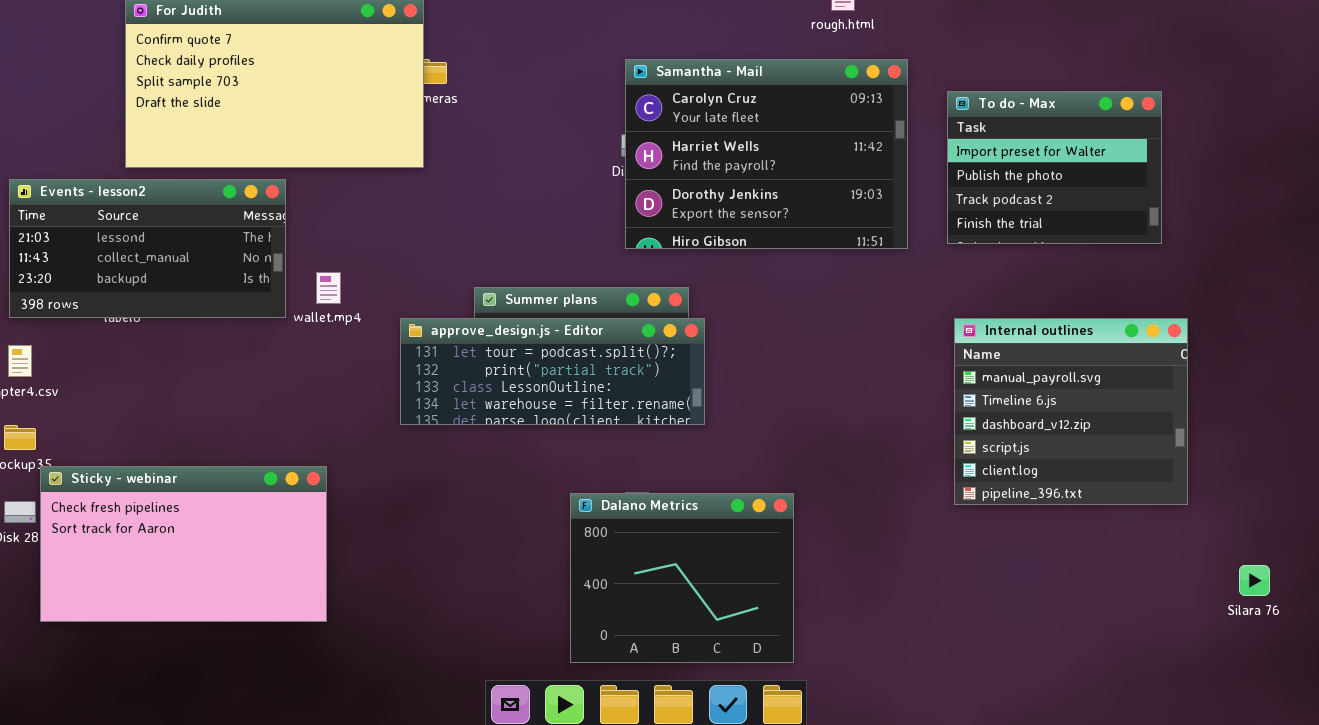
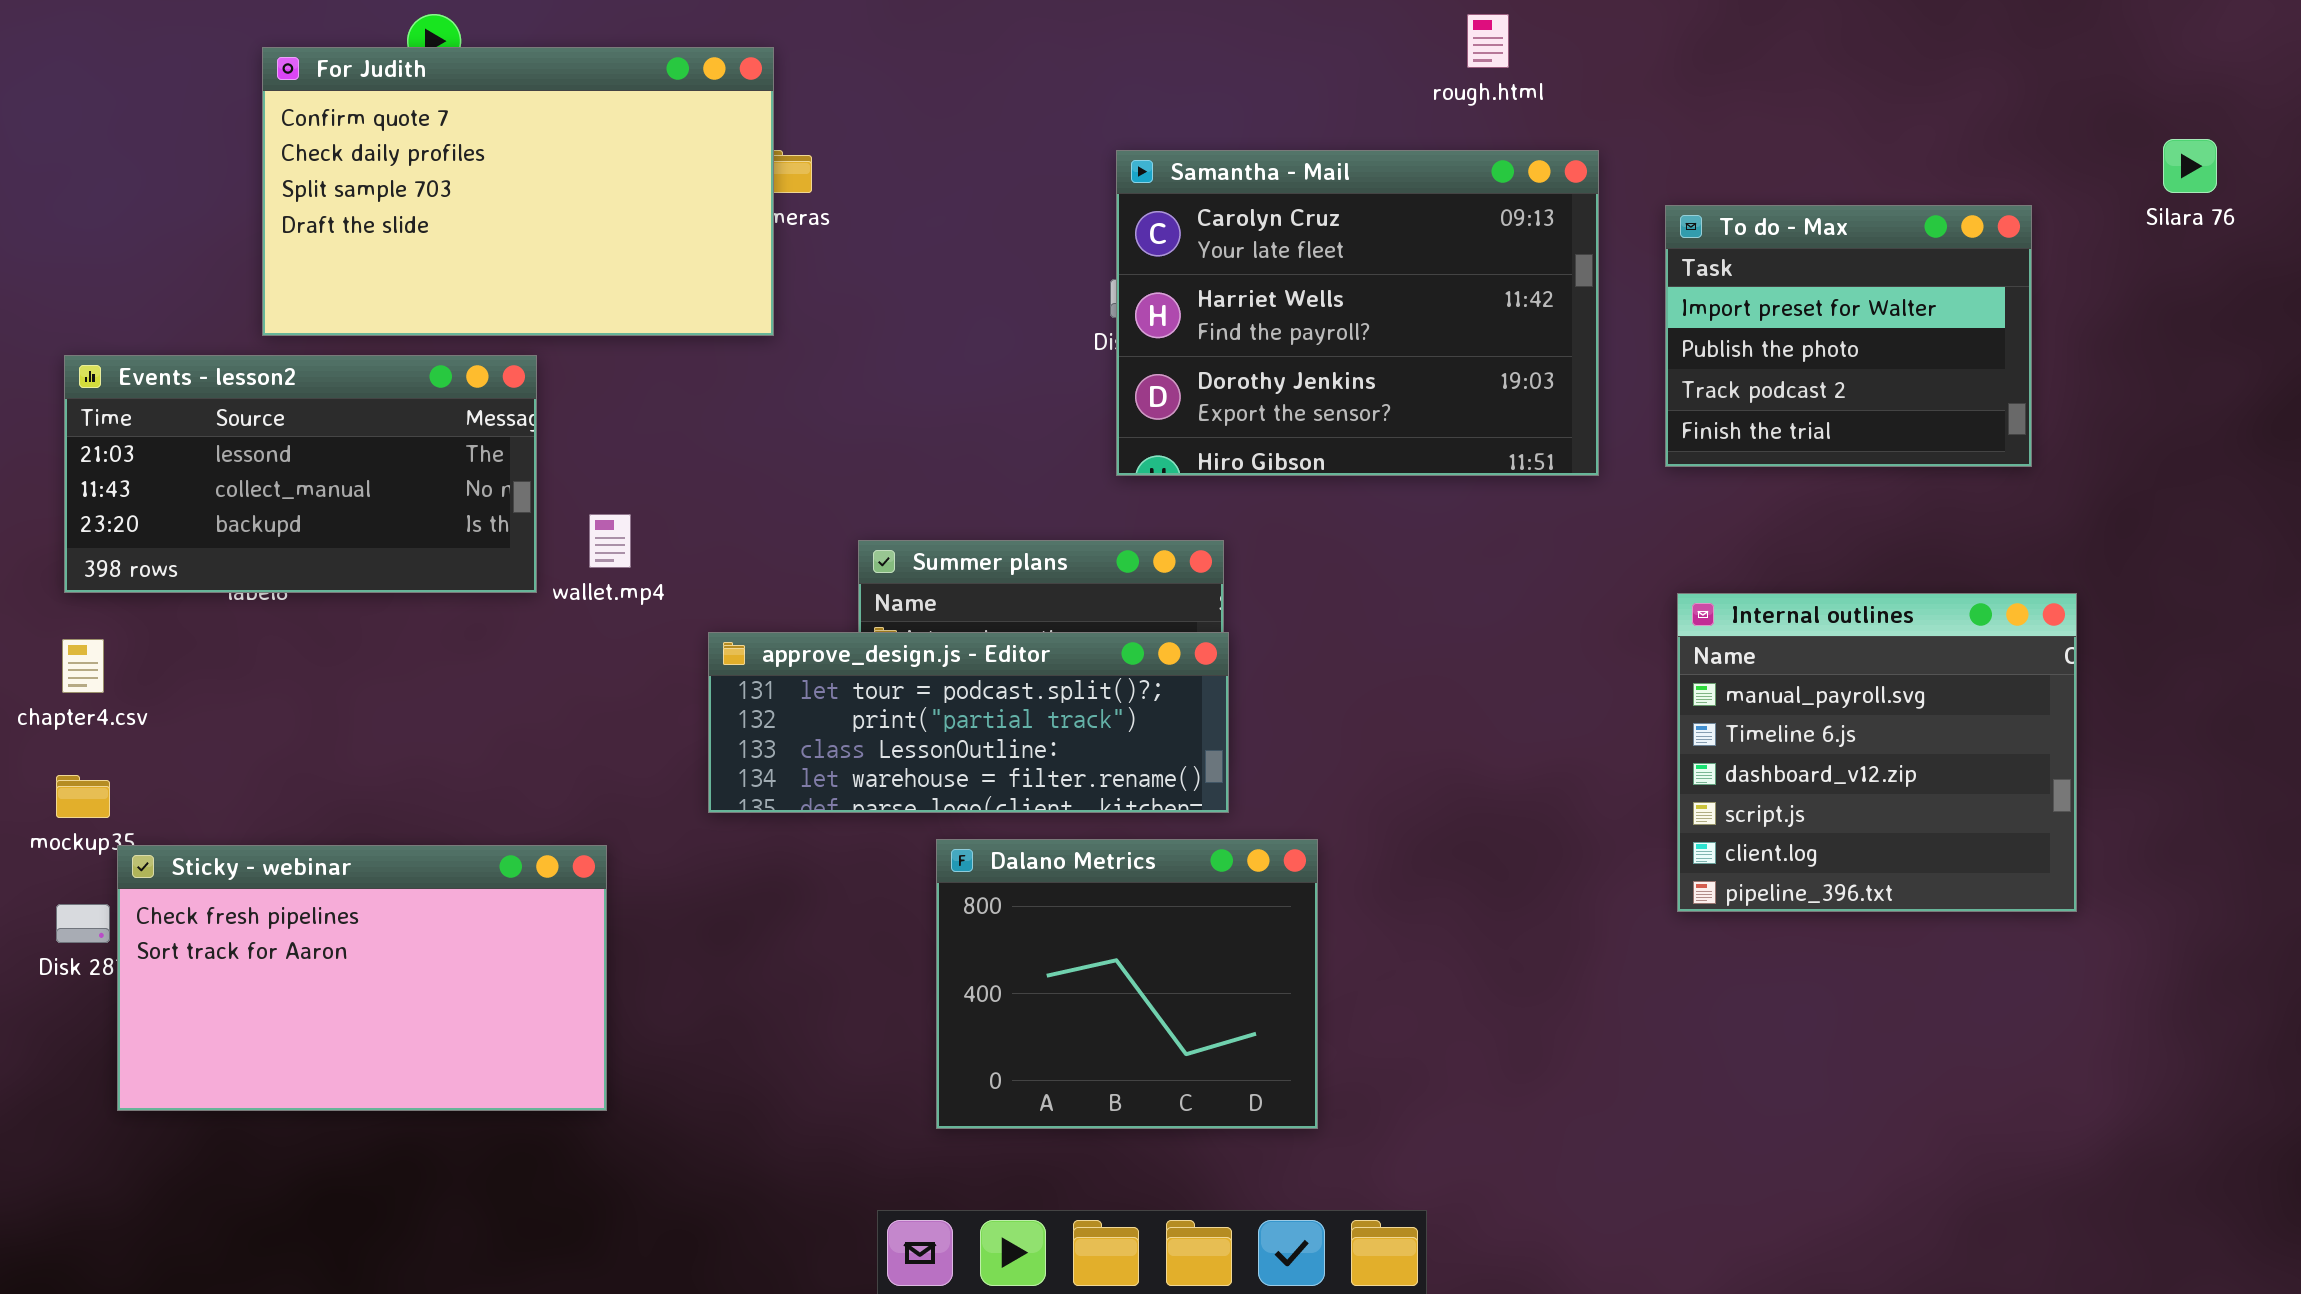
approve_design.js - Editor: [400,318,705,425] -> [708,632,1229,813], moved
Dalano Metrics: [570,493,794,663] -> [936,839,1318,1129], moved
Silara 76: [1239,565,1270,596] -> [2163,139,2217,193], moved

